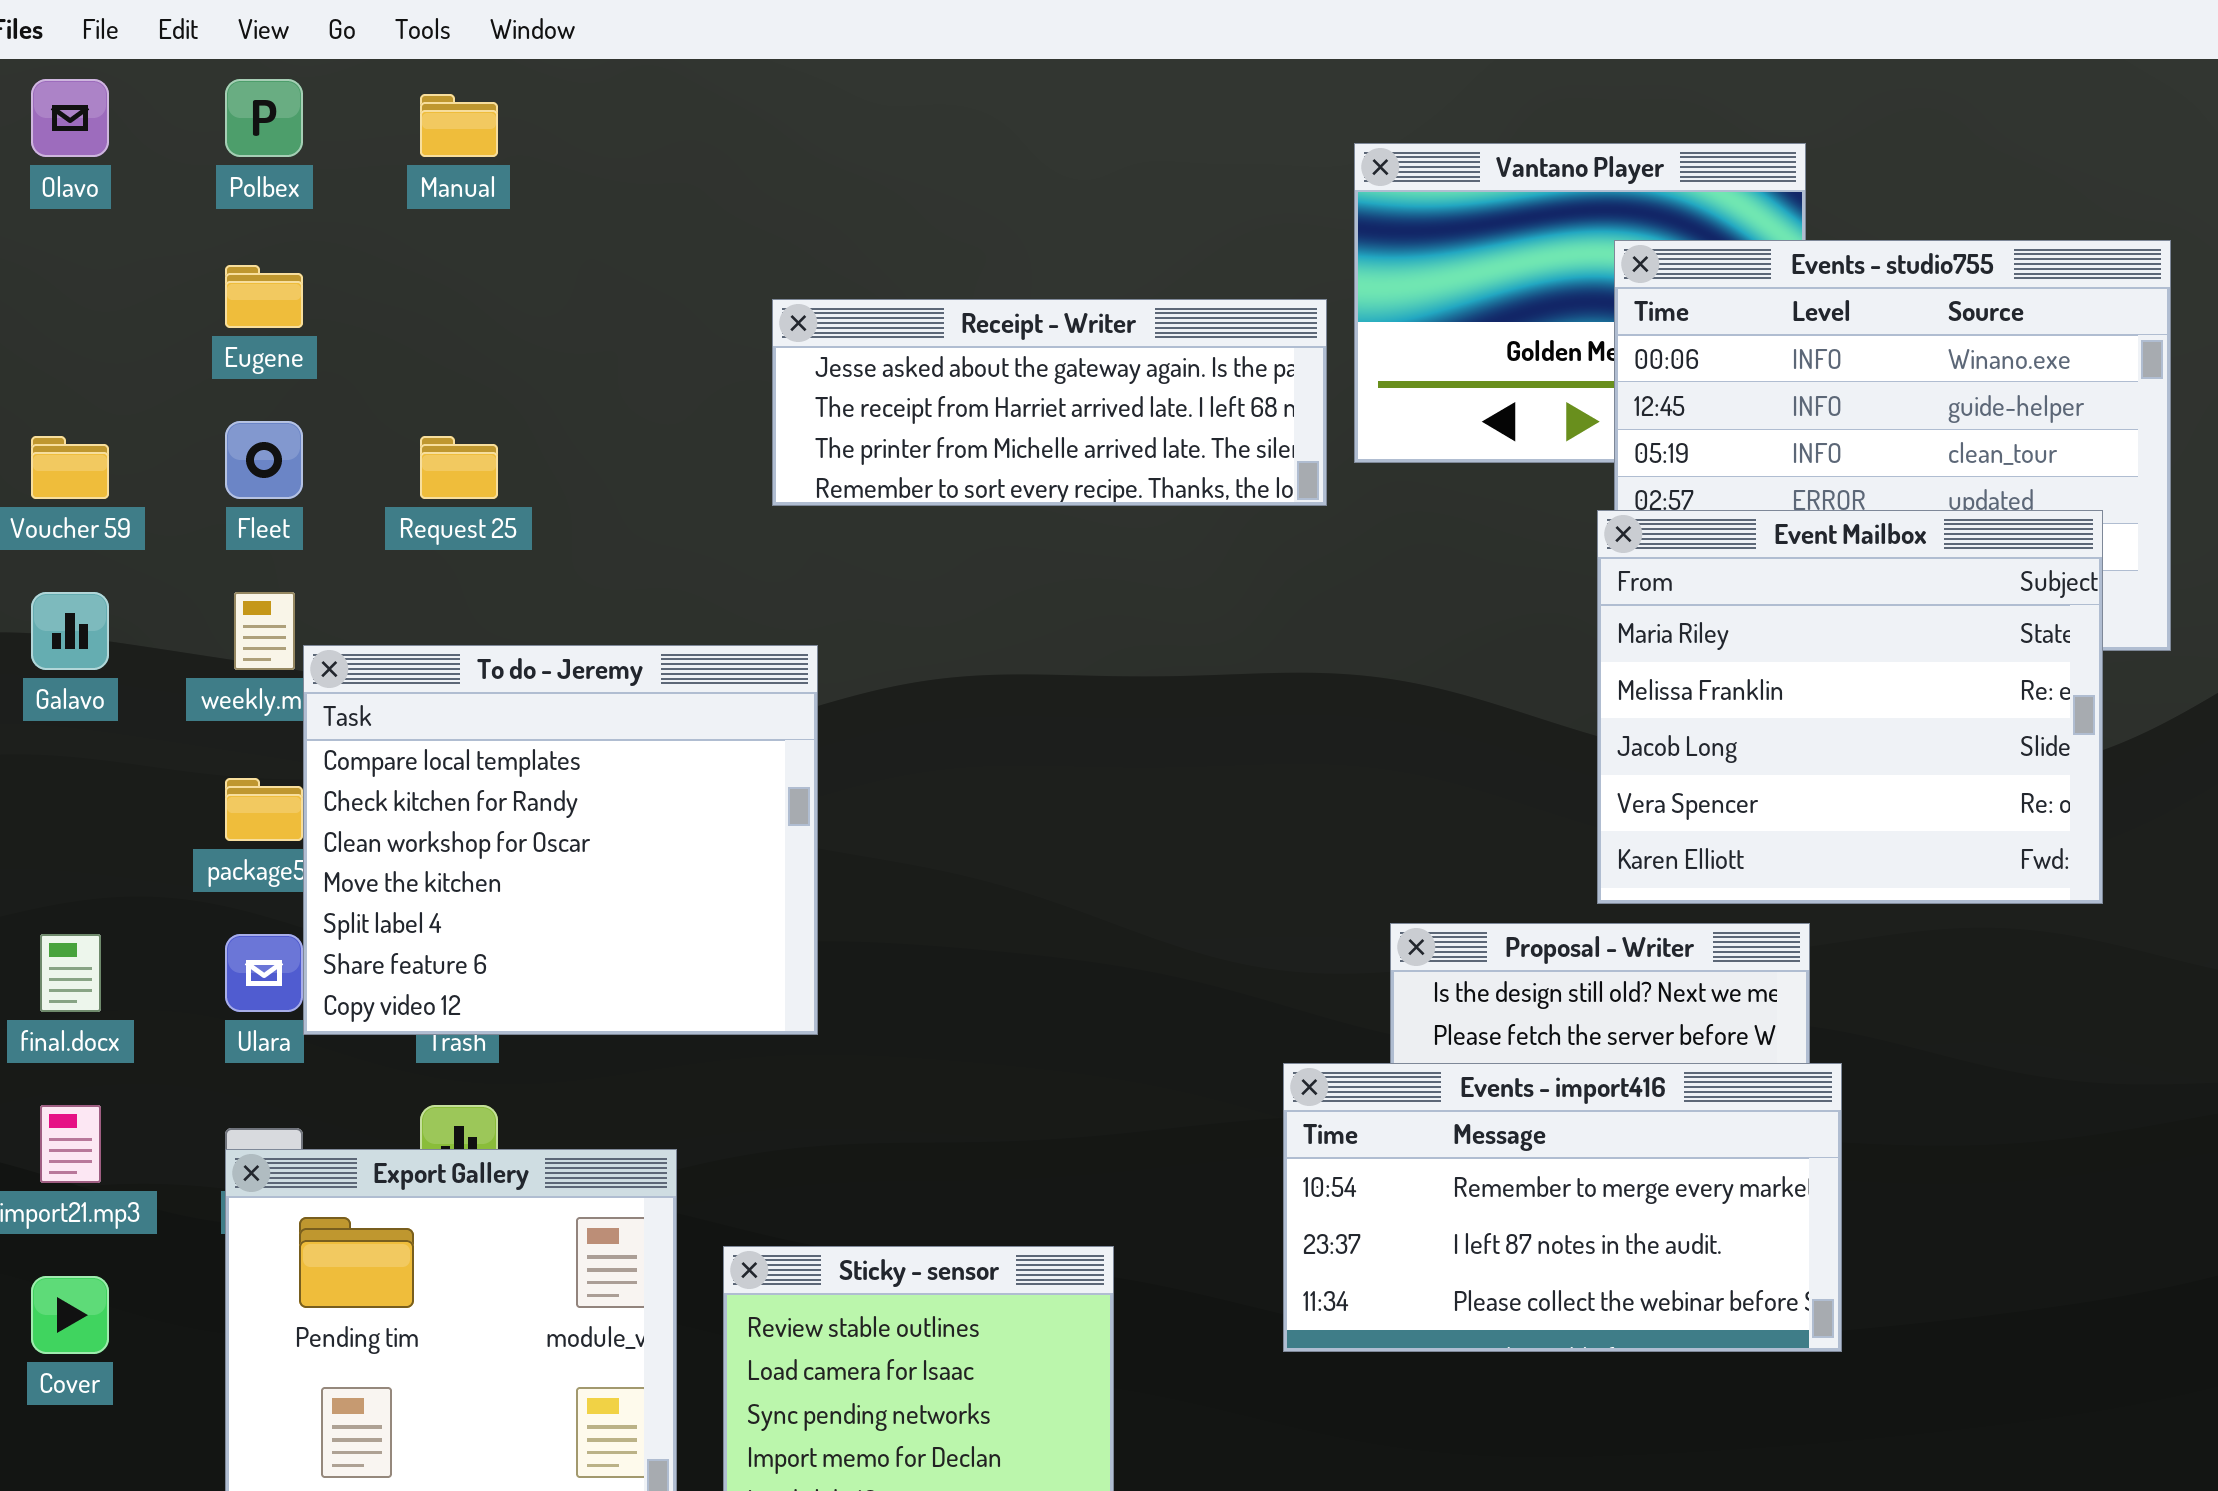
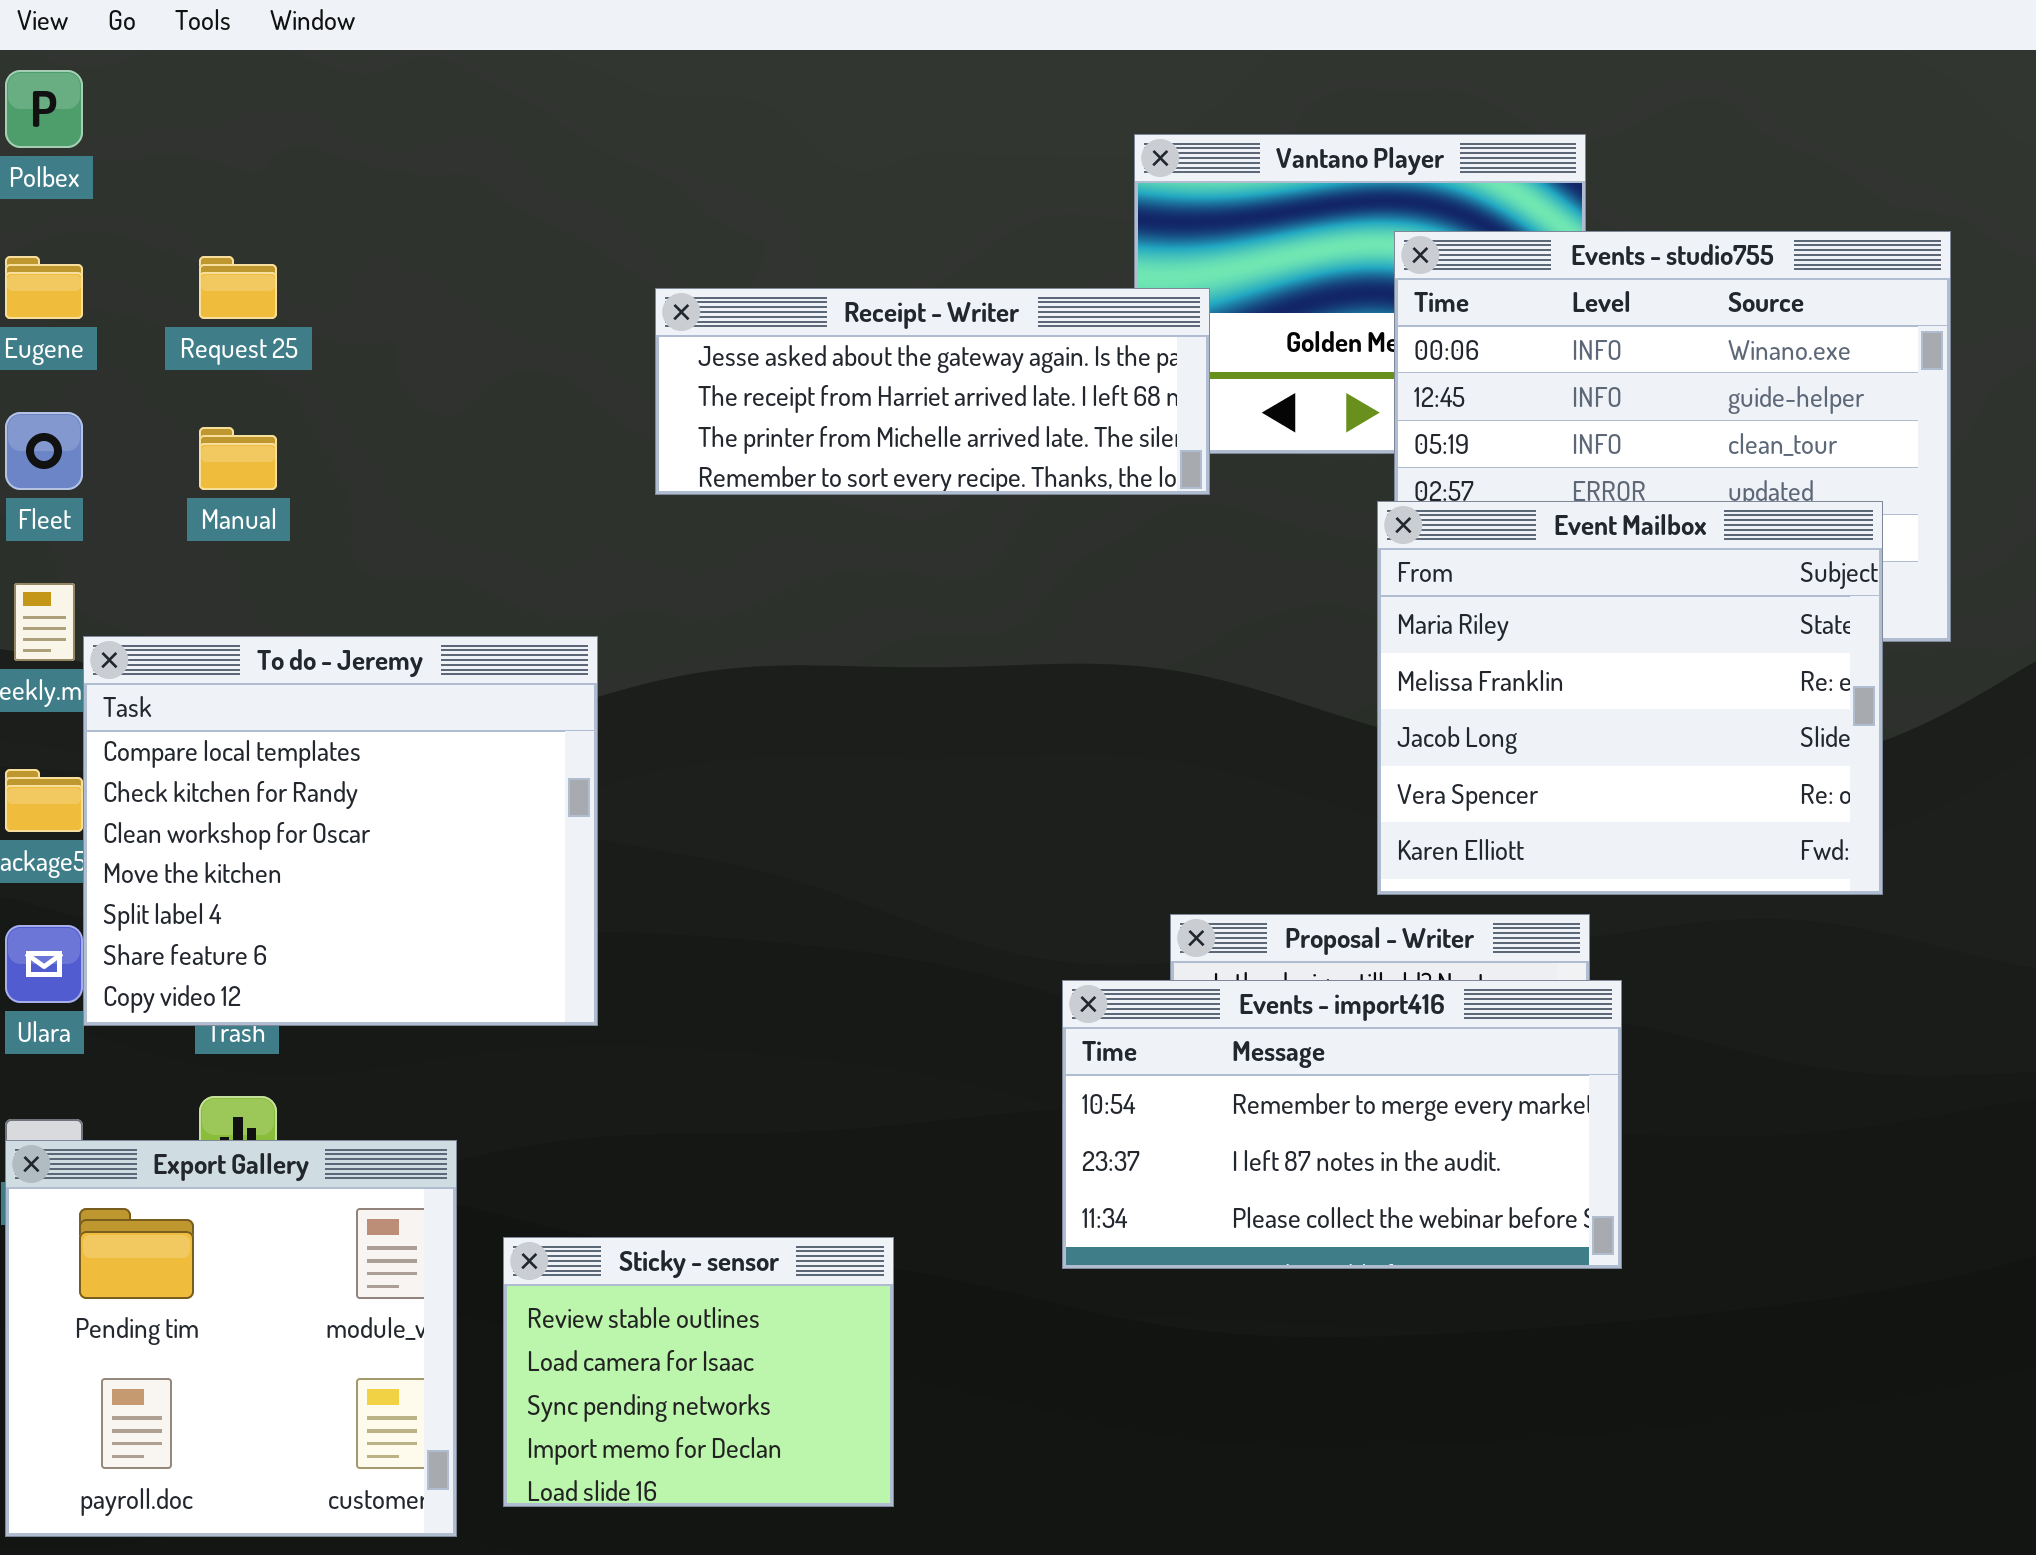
Manual: [420,94,498,157] -> [199,427,277,490], moved
Receipt - Writer: [772,299,1327,506] -> [655,288,1210,495], moved
Request 25: [420,436,498,499] -> [199,256,277,319], moved
Events - import416: [1283,1063,1842,1352] -> [1062,980,1622,1269], moved

